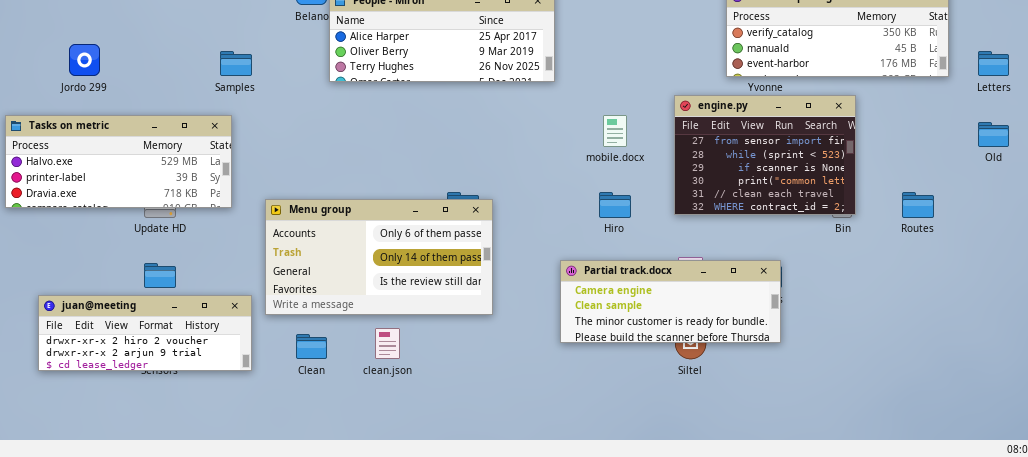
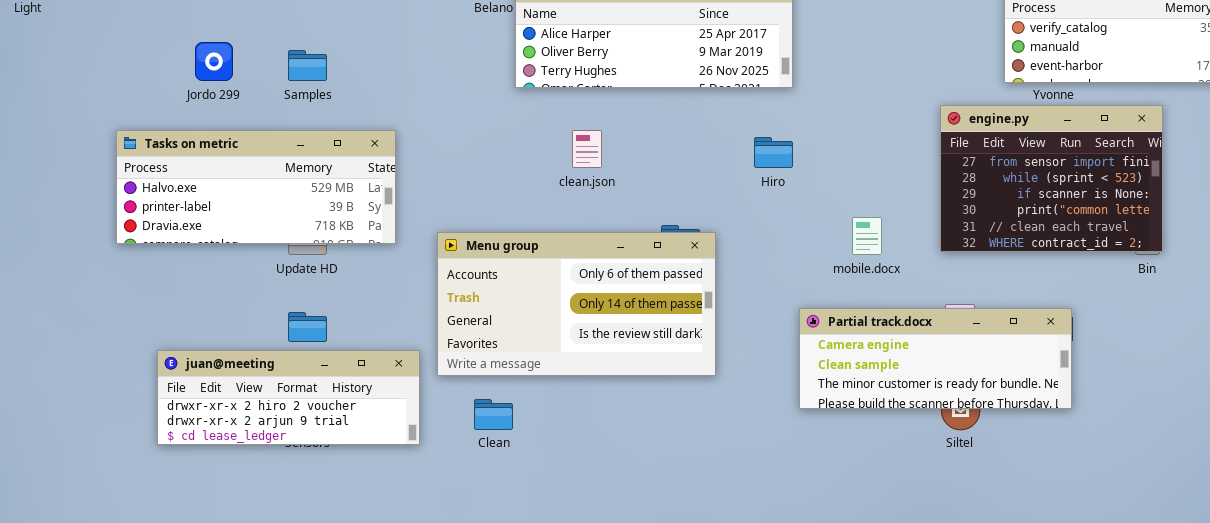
Samples: [220,51,252,76] -> [288,50,327,81], moved
mobile.docx: [603,115,627,147] -> [852,217,882,255], moved
Hiro: [599,192,631,218] -> [754,137,793,168], moved
clean.json: [375,328,400,359] -> [572,130,602,168], moved

